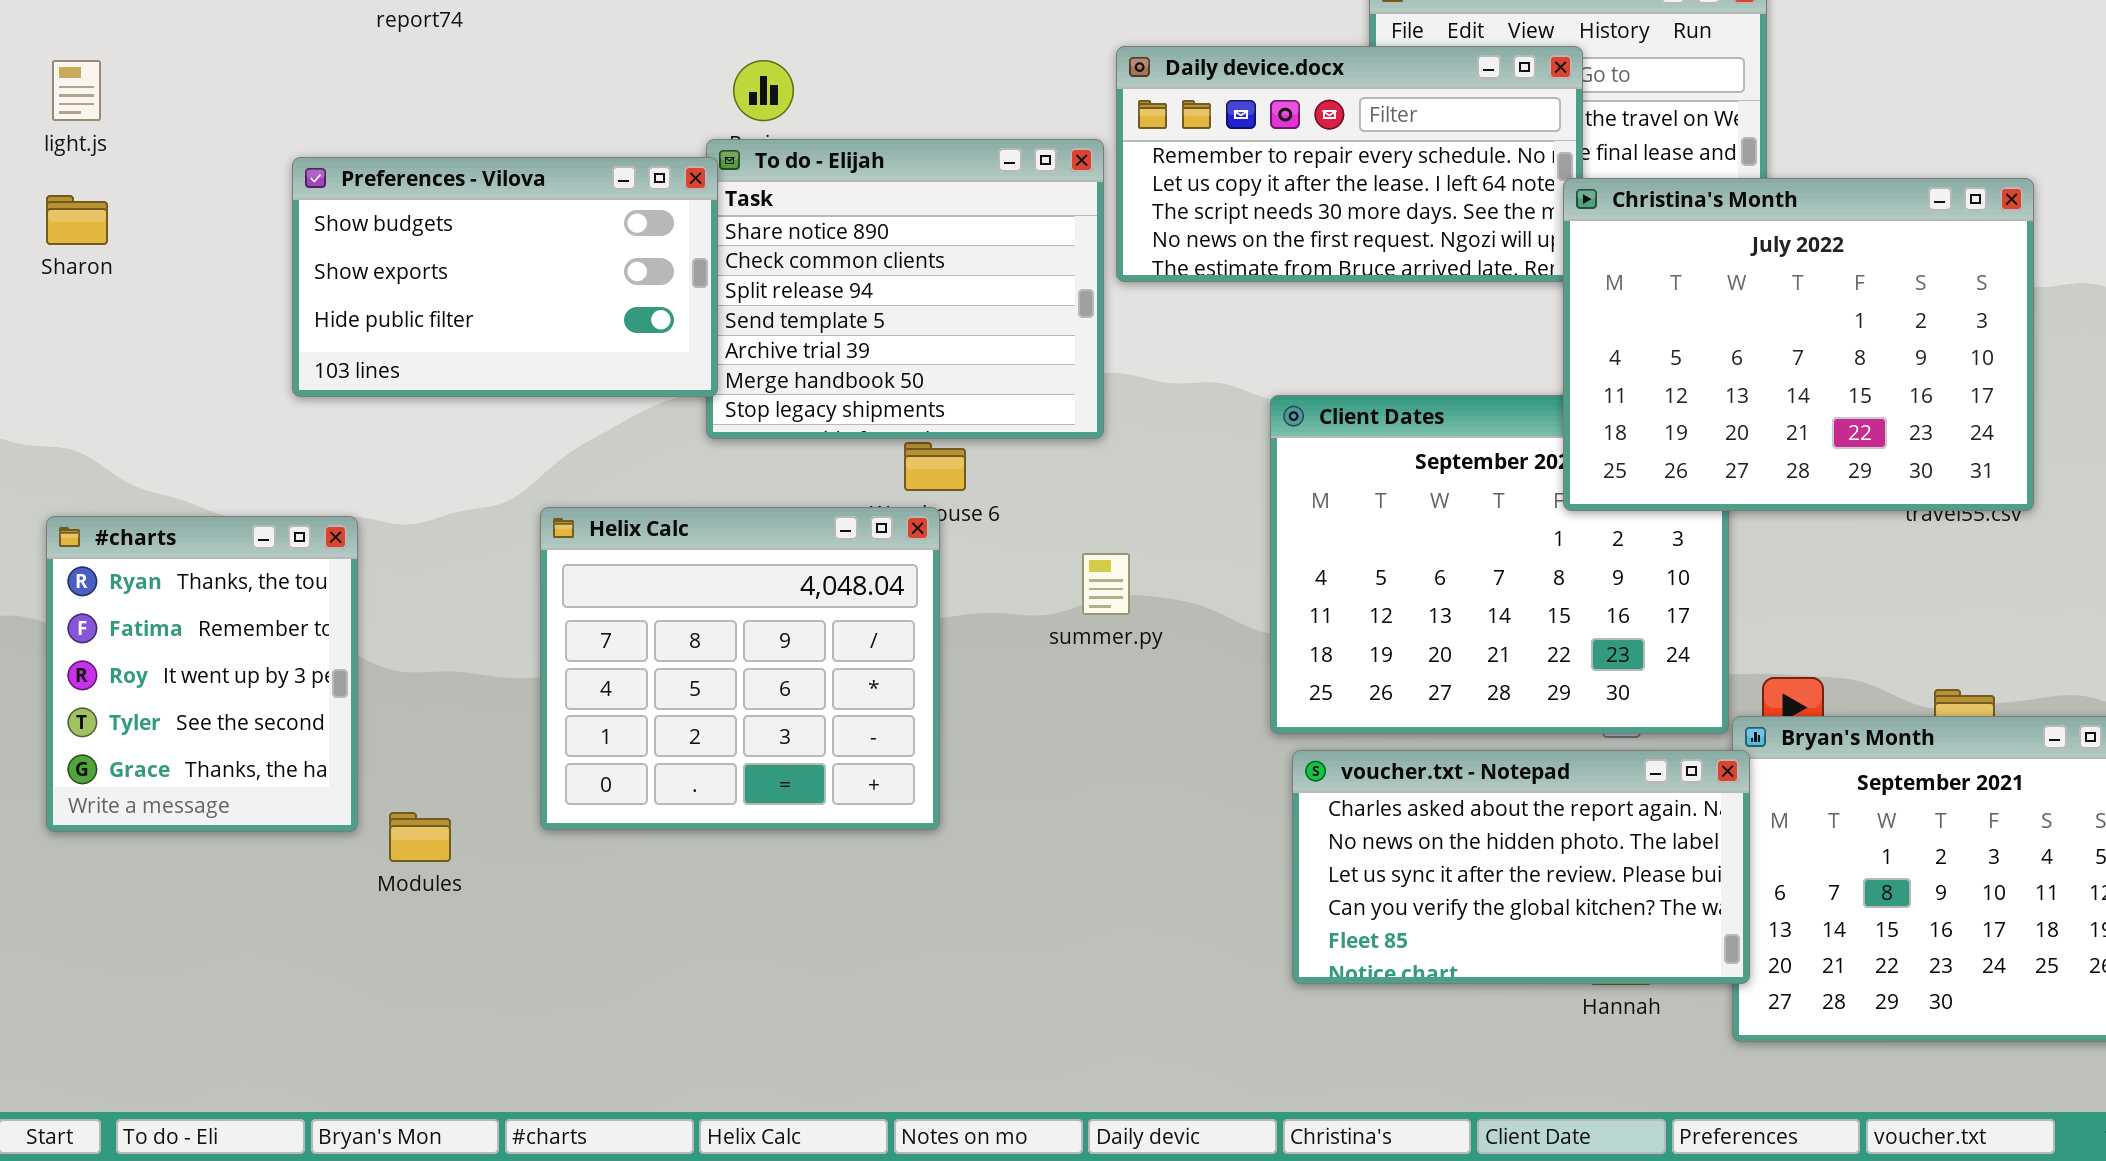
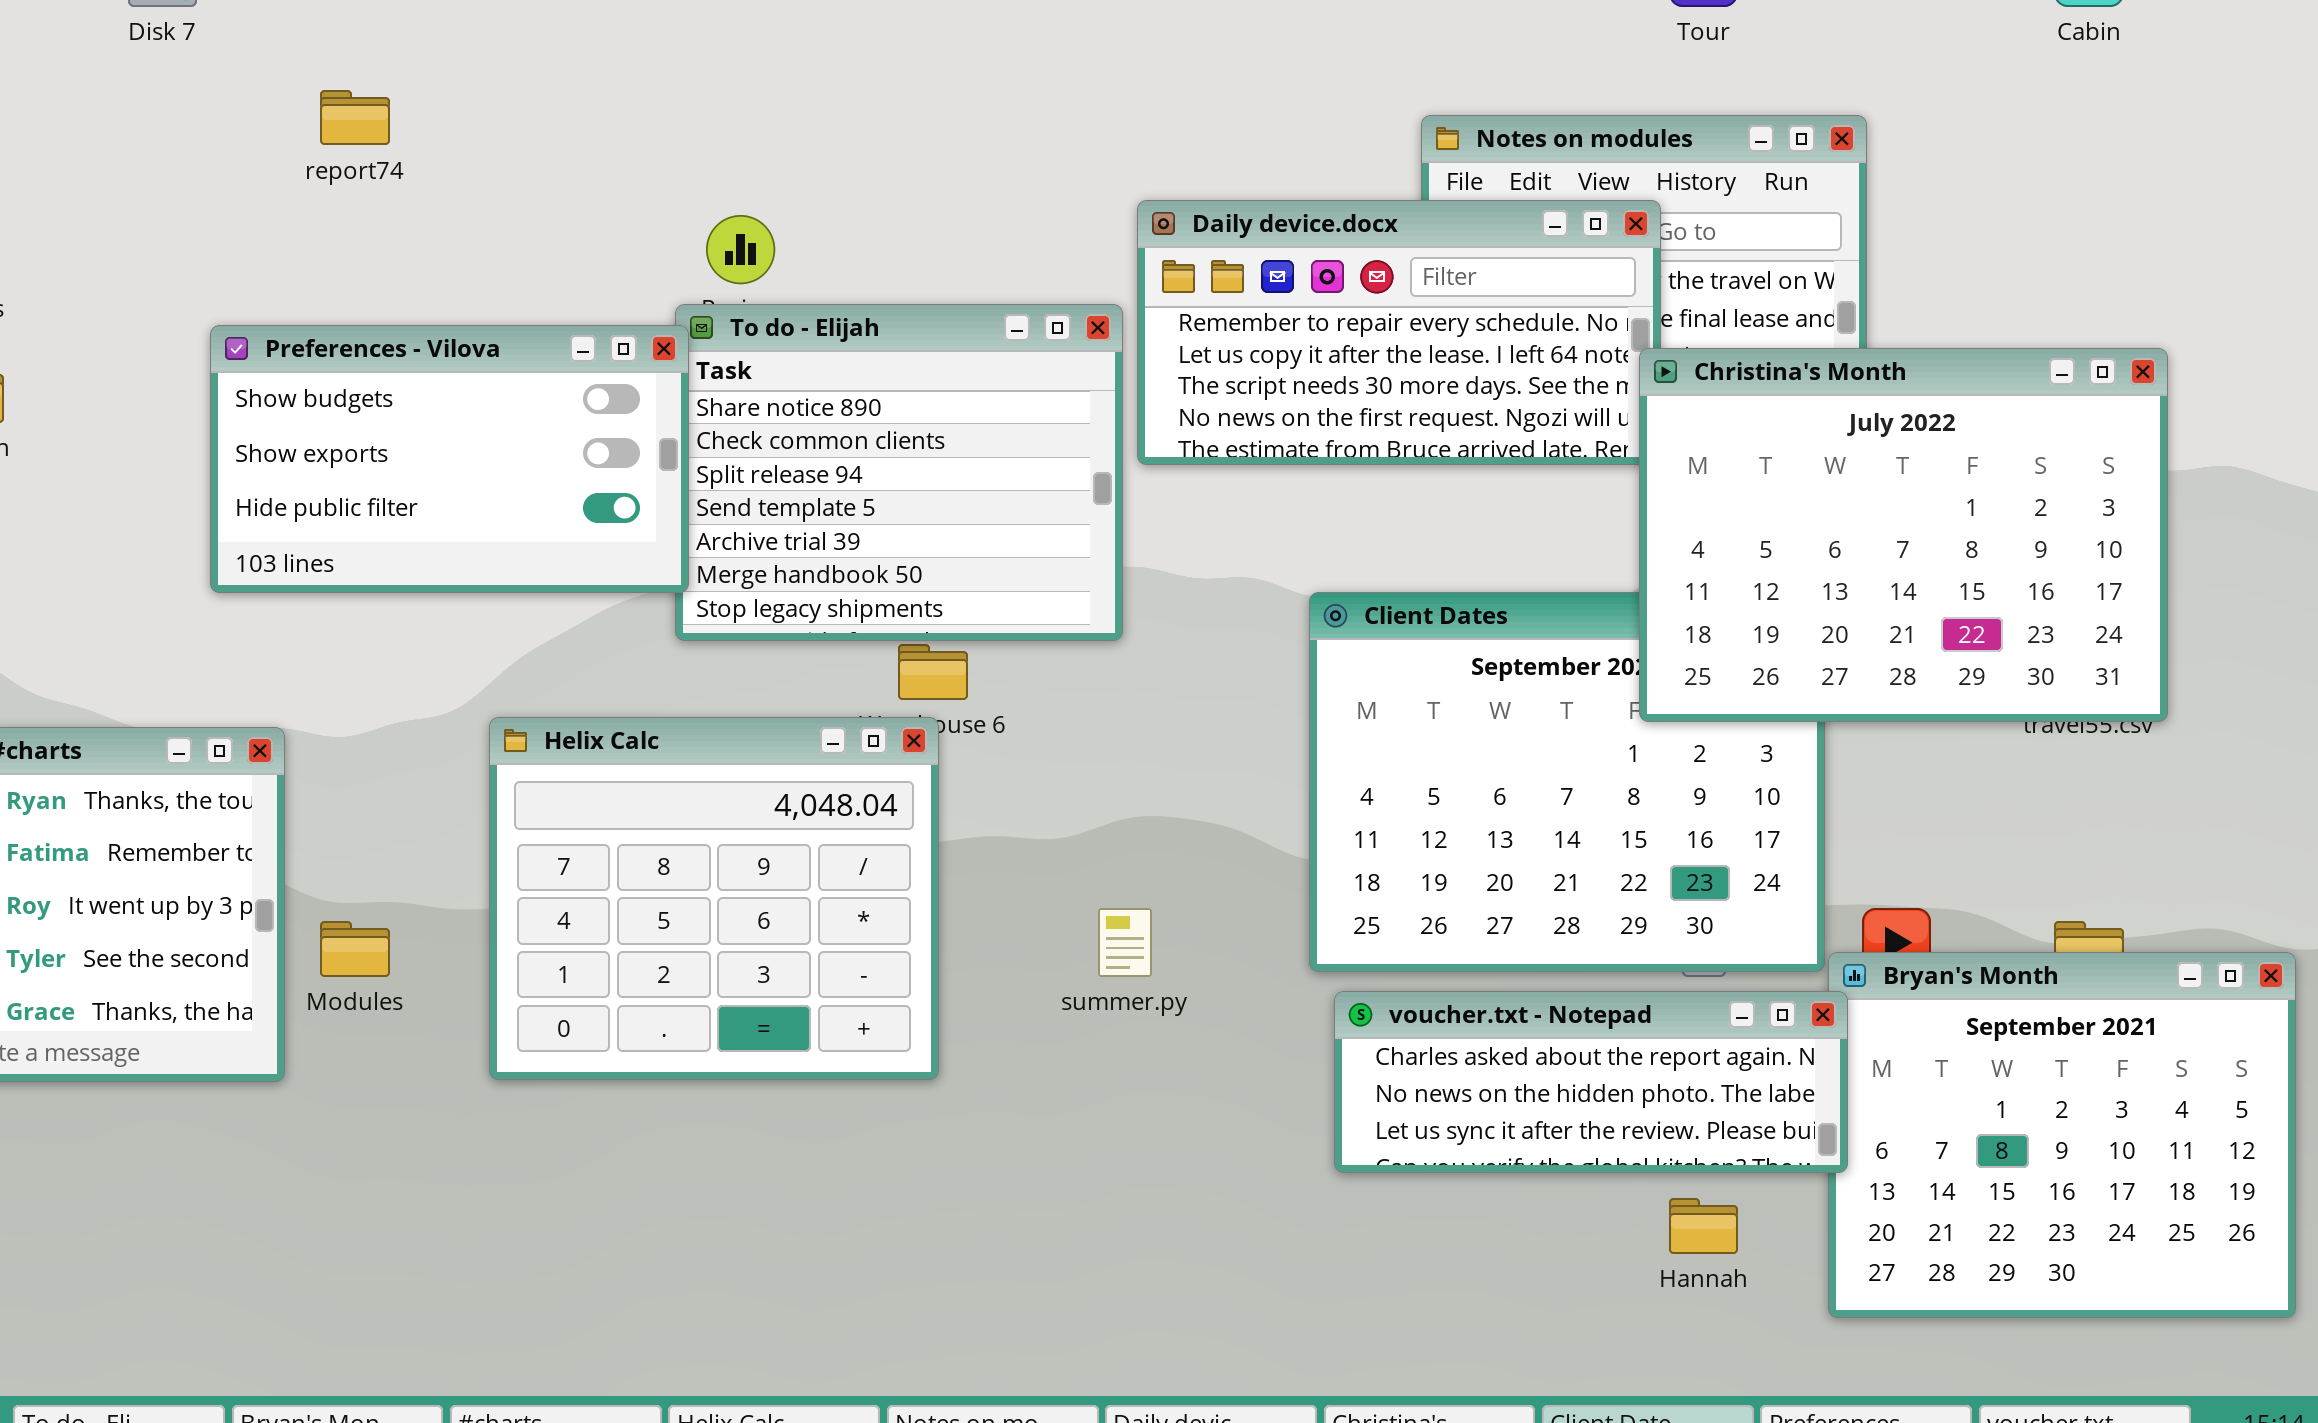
summer.py: [1082,553,1130,615] -> [1098,908,1152,977], moved
voucher.txt - Notepad: [1292,750,1750,984] -> [1334,991,1848,1173], resized
Modules: [389,812,451,862] -> [320,921,390,977], moved

